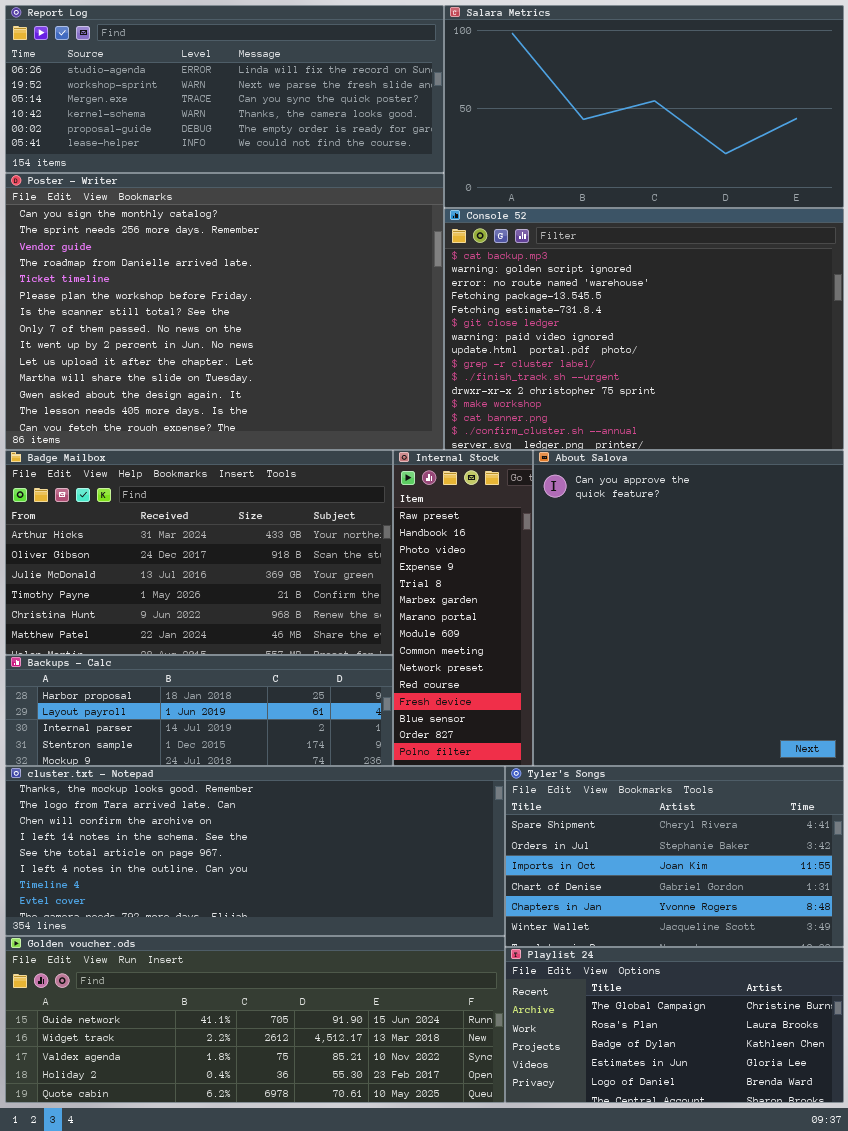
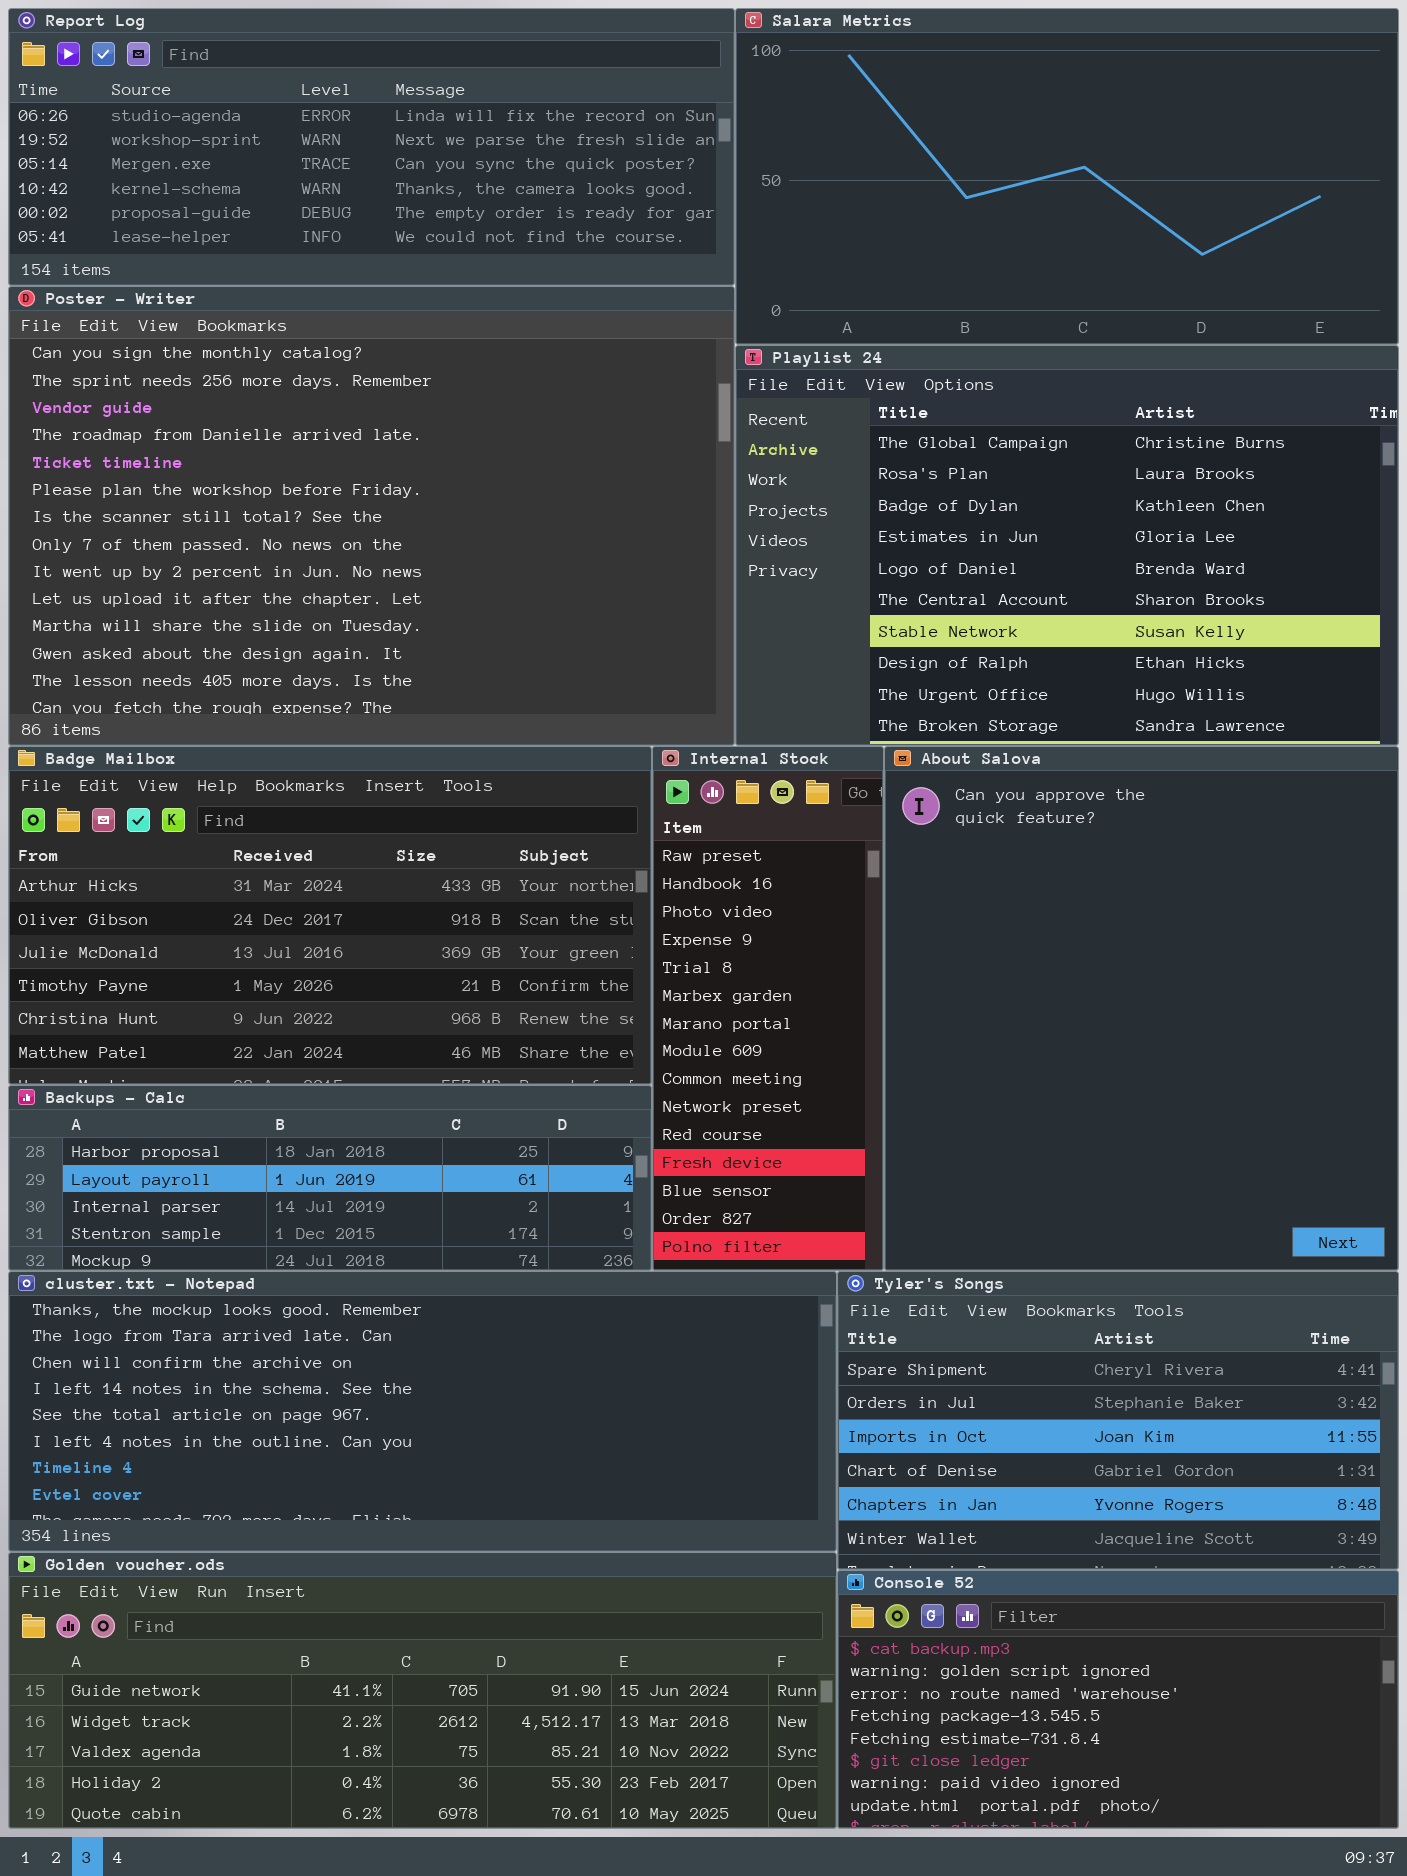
Console 52: [444,208,844,450] -> [837,1570,1399,1829], moved, resized
Playlist 24: [505,947,844,1103] -> [735,345,1399,746], moved, resized

